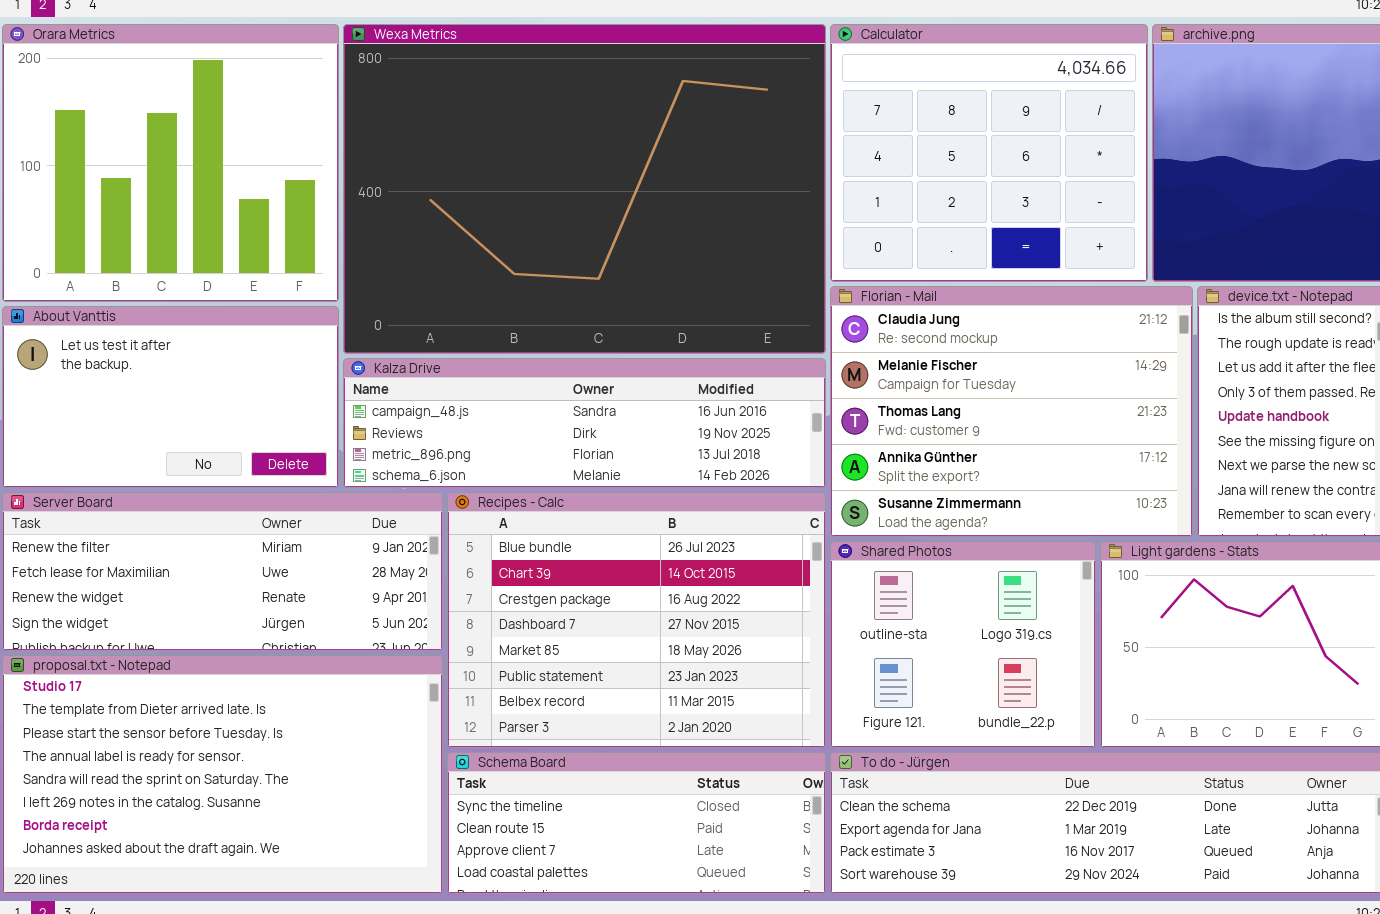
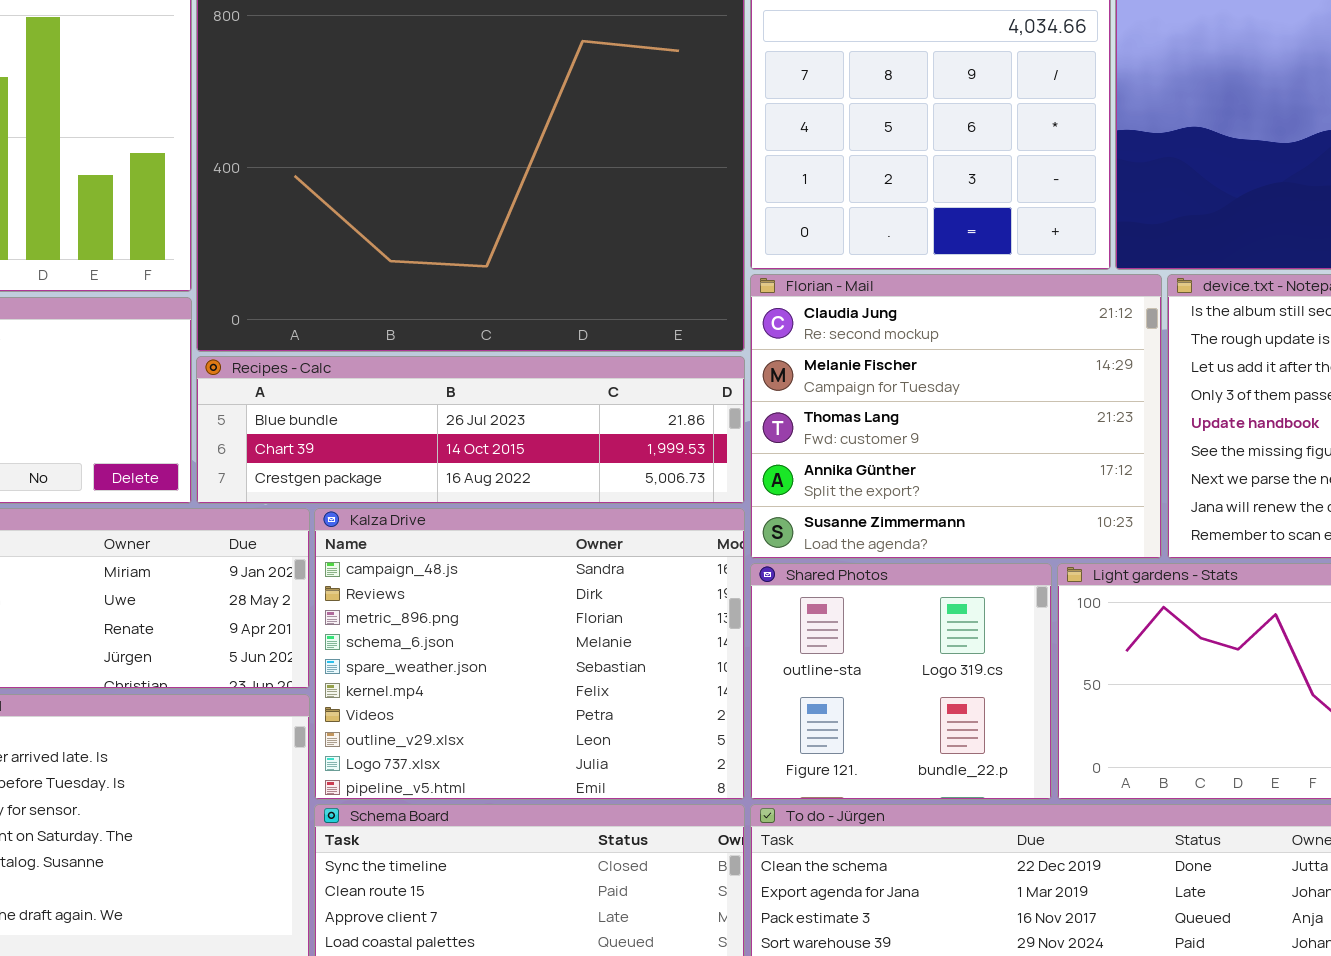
Kalza Drive: [343,358,826,488] -> [314,508,745,800], moved, resized
Recipes - Calc: [447,492,826,748] -> [196,356,745,504], moved, resized

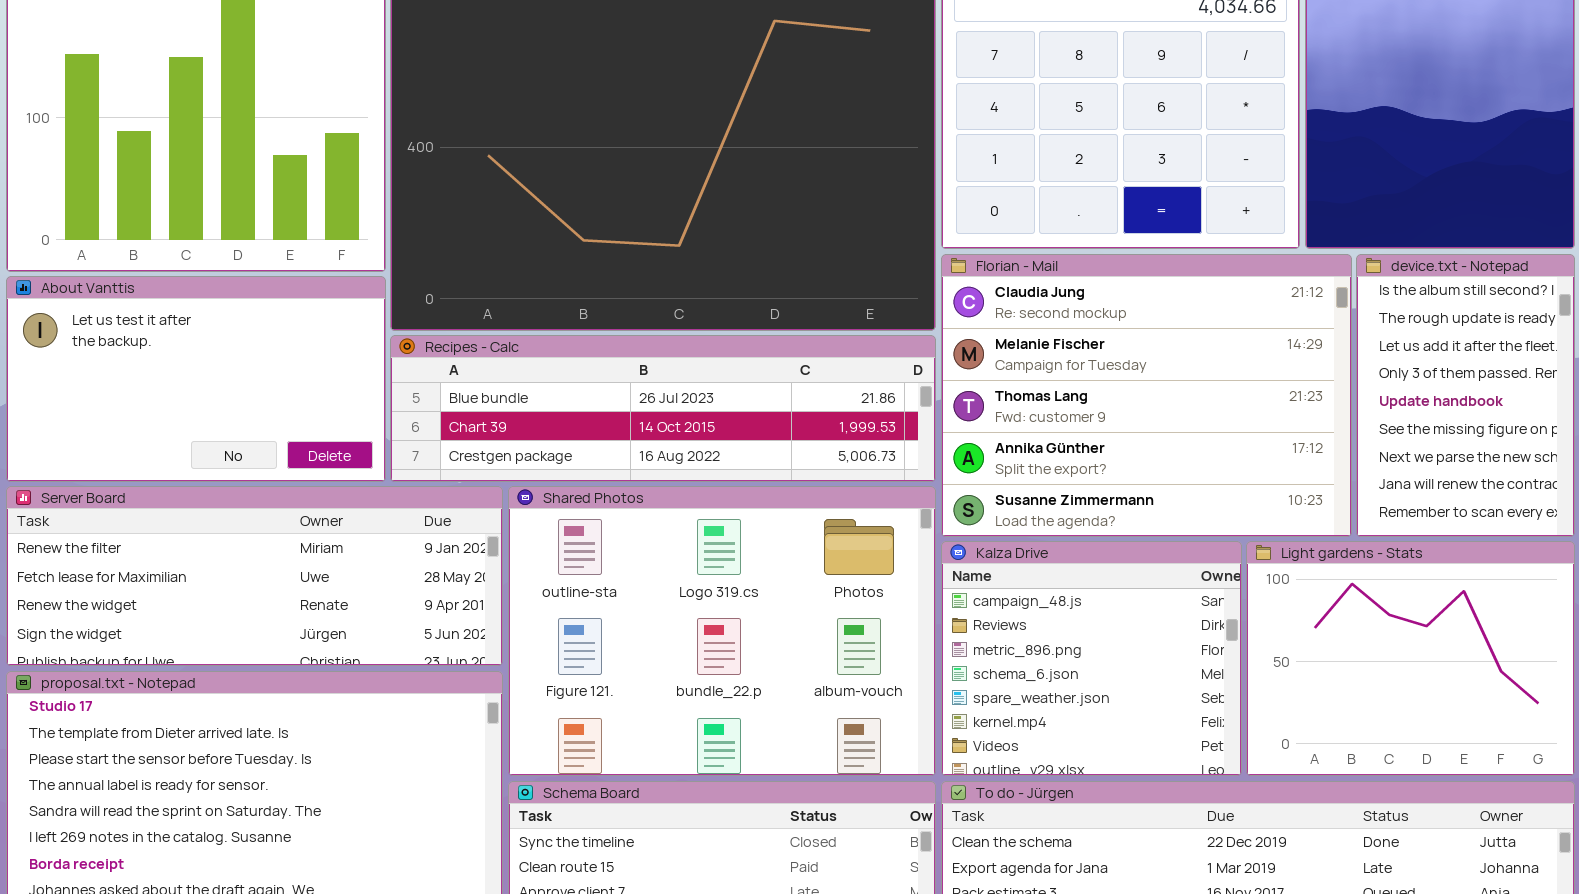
Kalza Drive: [314,508,745,800] -> [941,541,1242,776], moved, resized
Shared Photos: [750,563,1052,800] -> [508,486,936,776], moved, resized

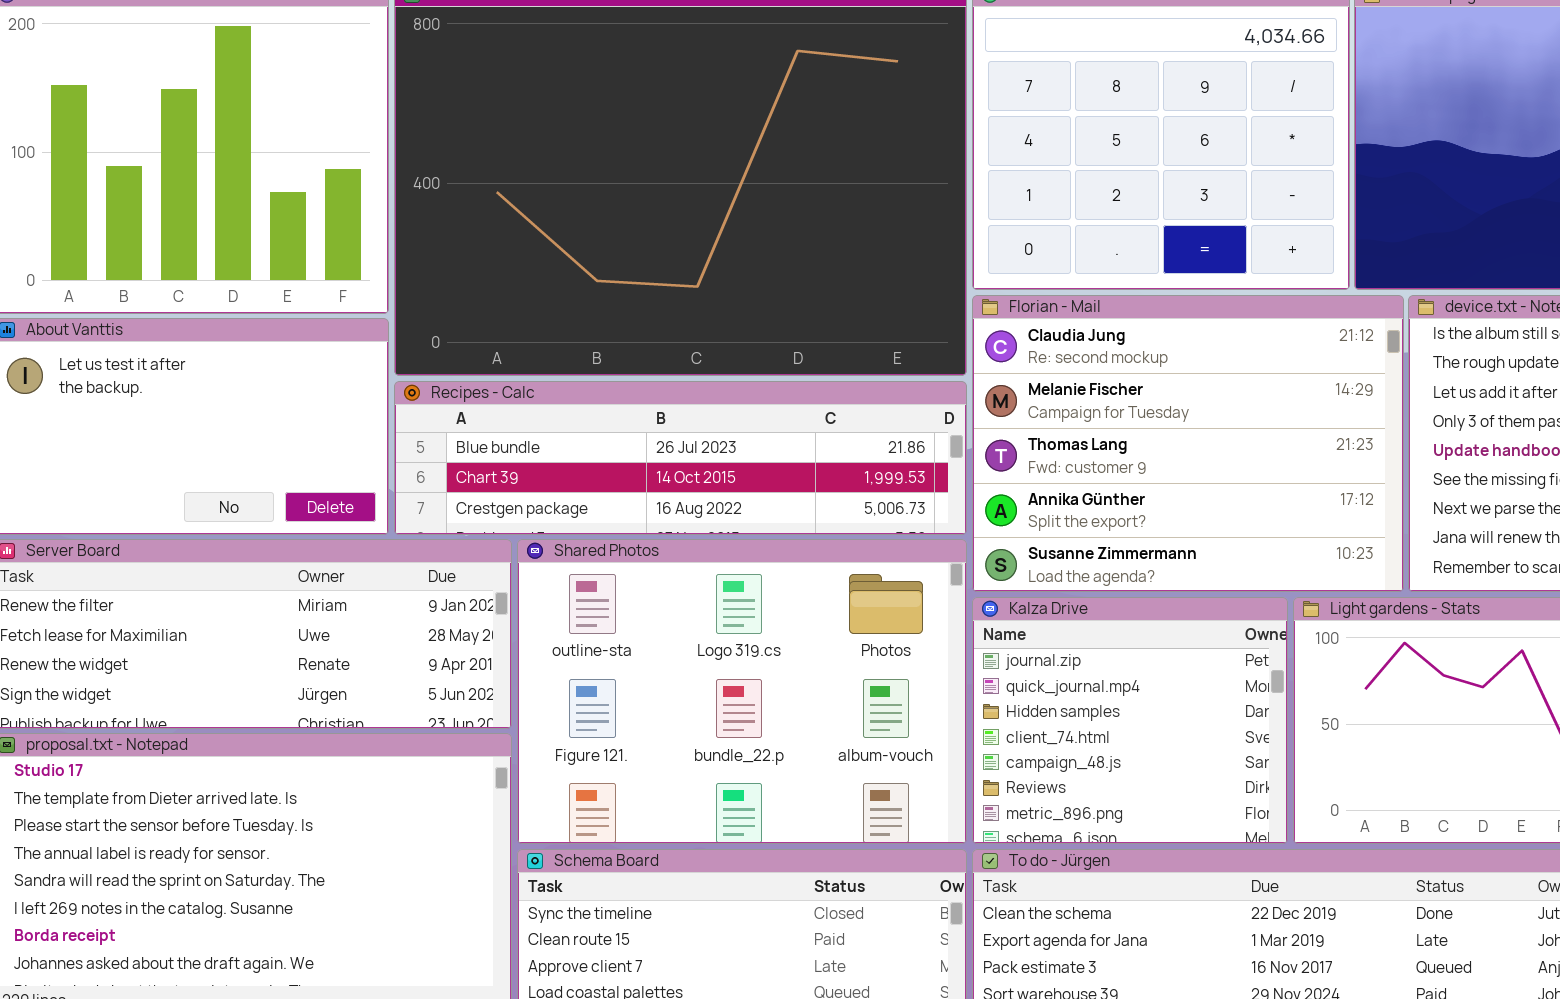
Kalza Drive: [941,541,1242,776] -> [972,597,1288,844], scrolled up 4 rows

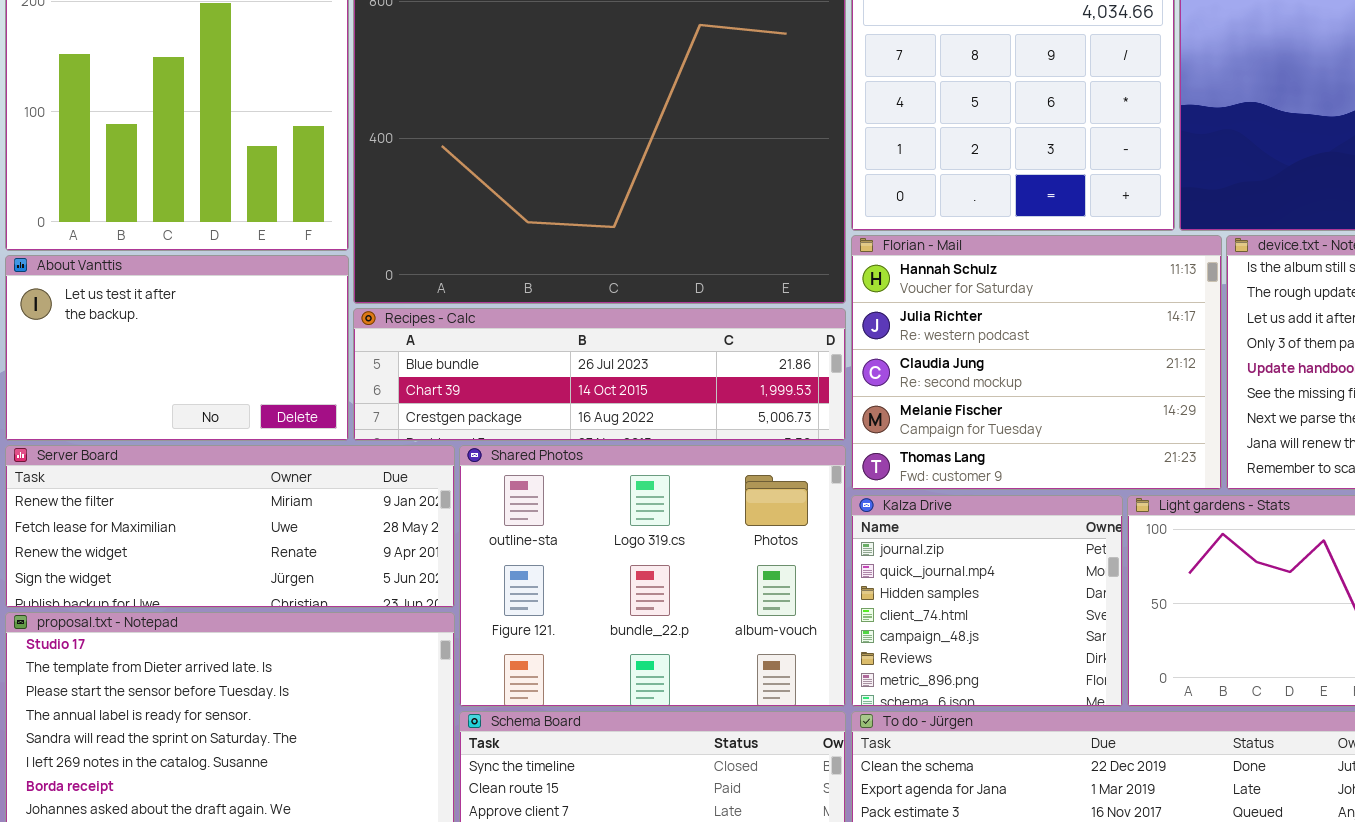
Florian - Mail: [972,295,1404,592] -> [851,235,1222,490], scrolled up 2 rows

